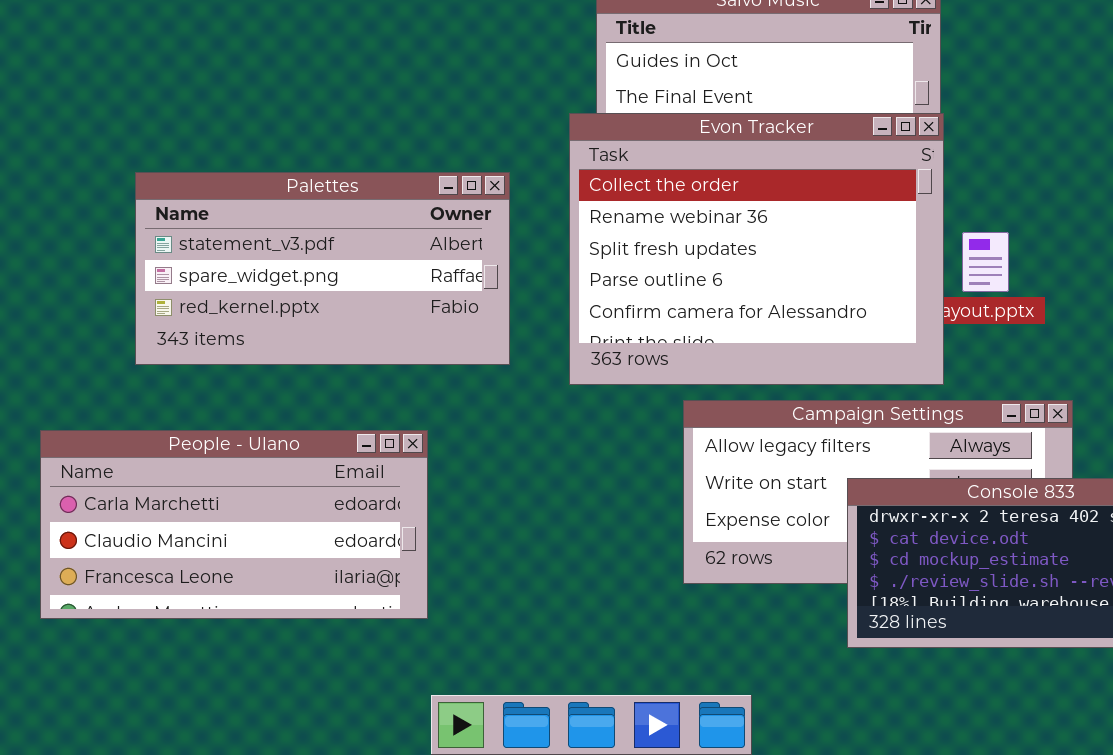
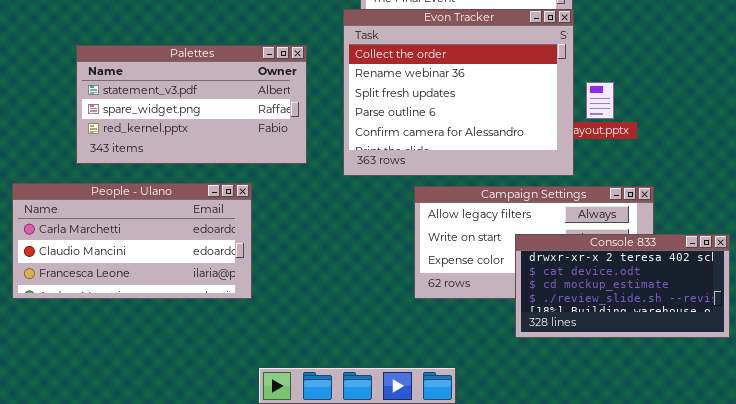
People - Ulano: [40,430,428,619] -> [12,183,252,299], moved

